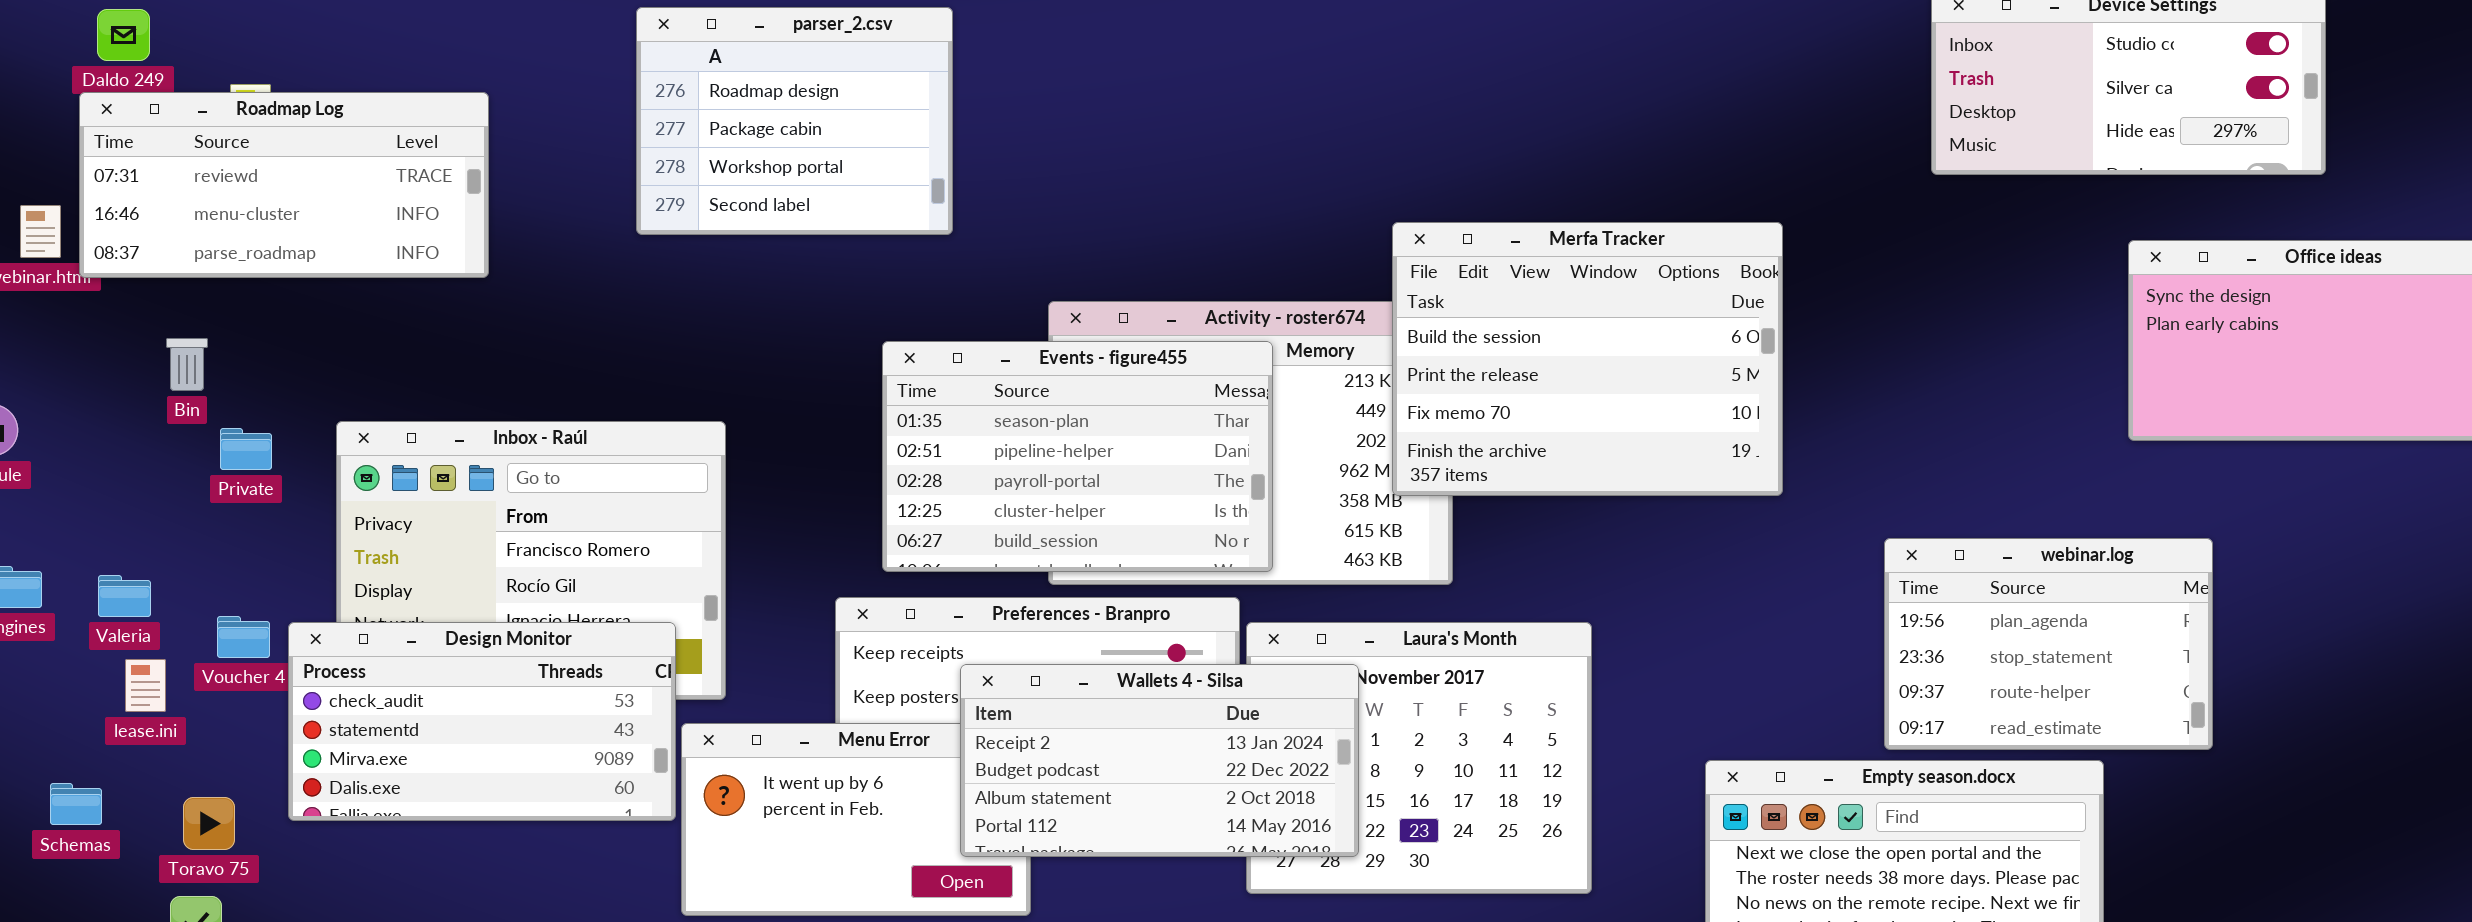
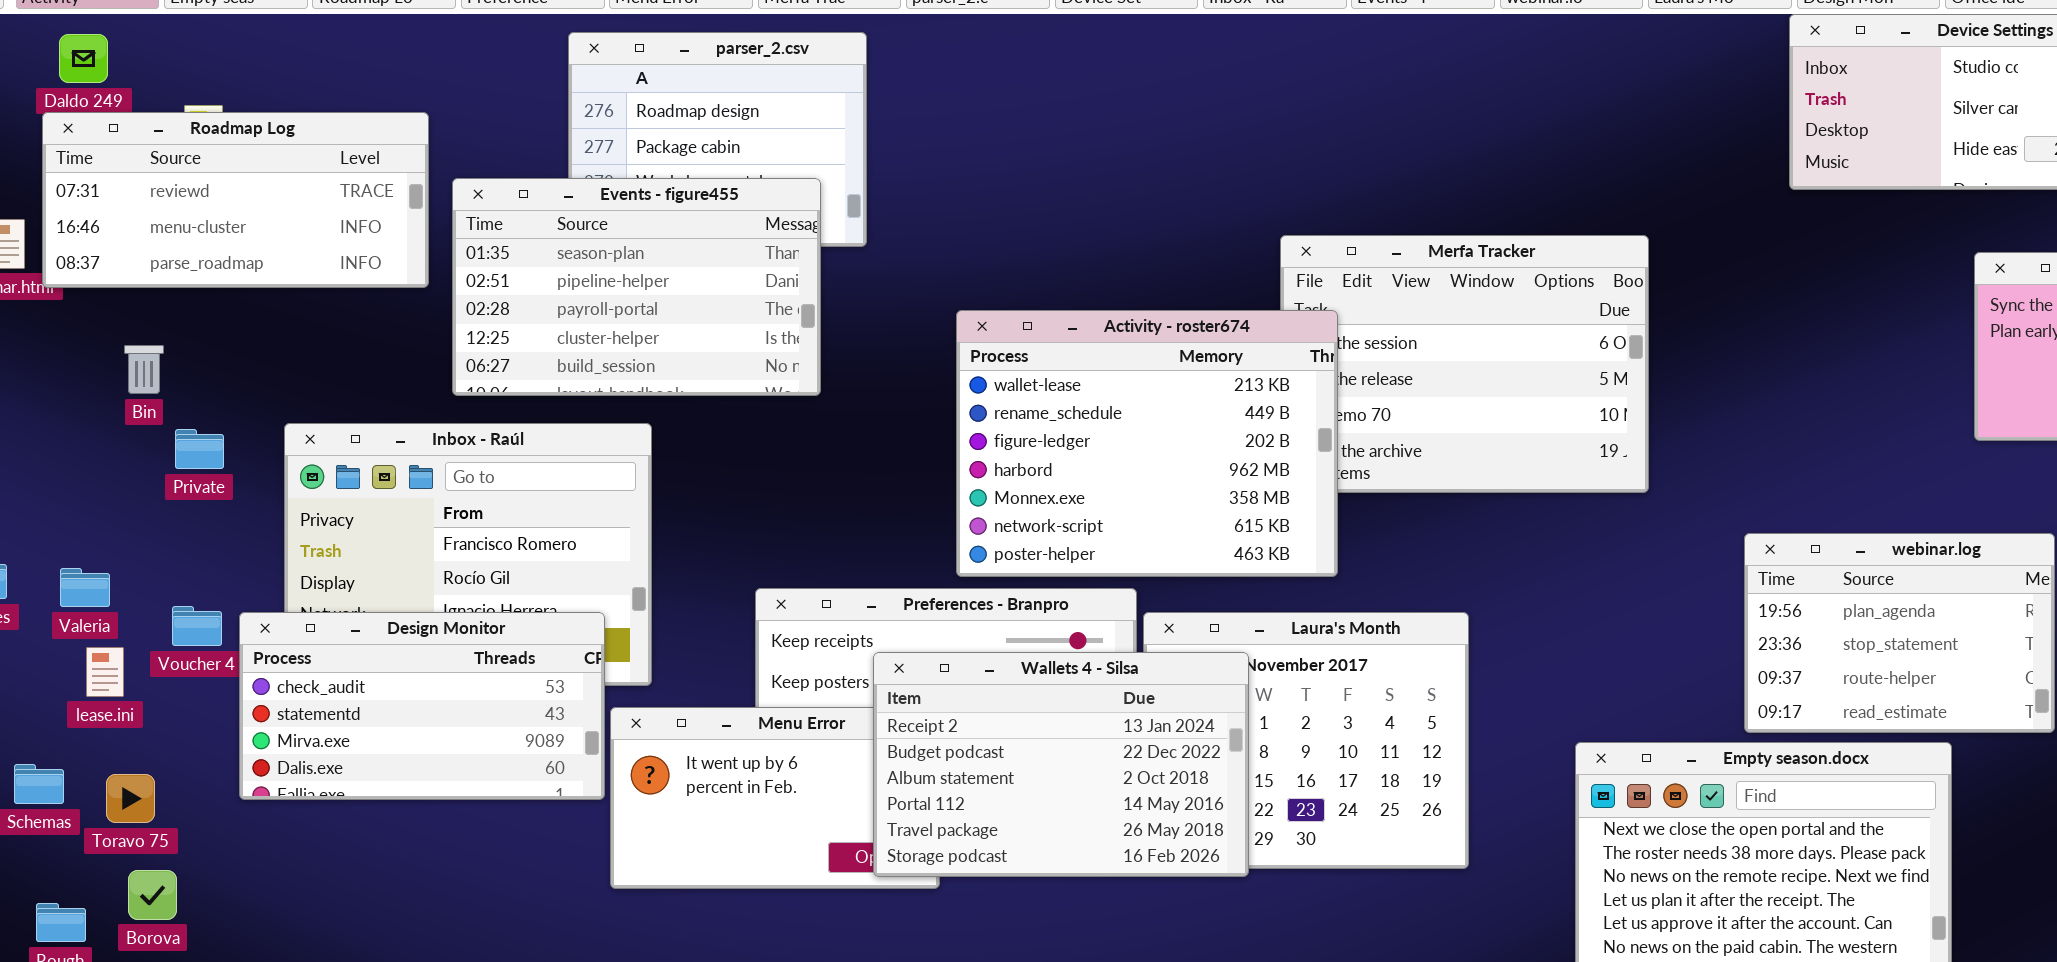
Activity - roster674: [1048,301,1453,585] -> [956,310,1338,577], raised
Events - figure455: [882,341,1273,572] -> [452,178,821,396], moved
Wallets 4 - Silsa: [960,664,1359,857] -> [873,652,1249,877], resized
Toravo 75: [183,797,235,850] -> [106,774,155,823], moved

